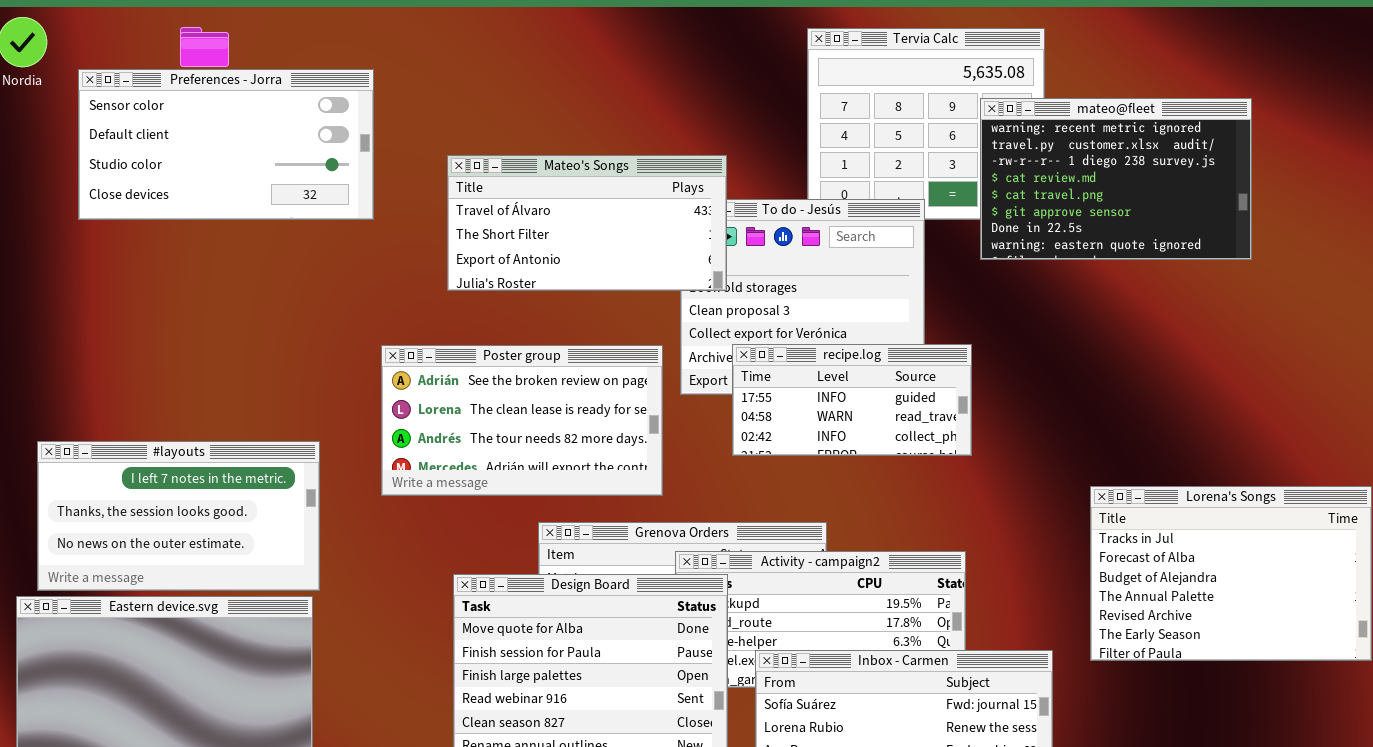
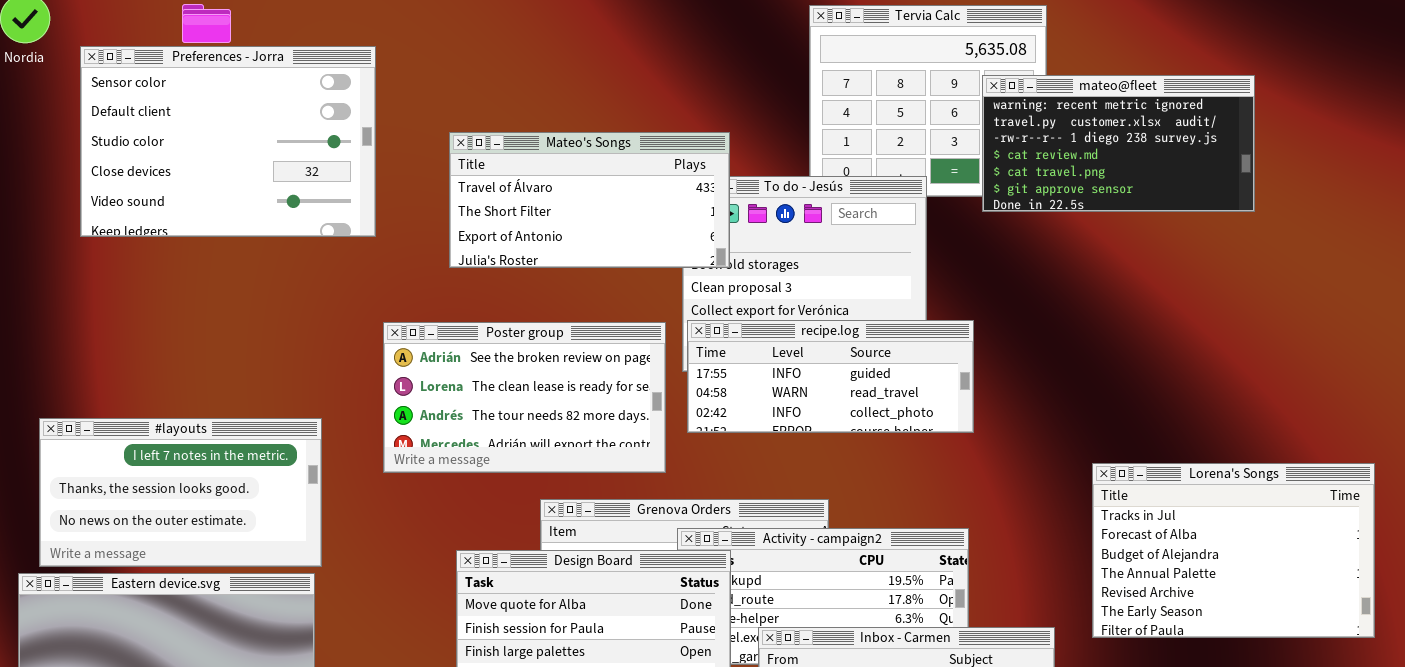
Preferences - Jorra: [78,69,374,220] -> [80,46,376,237], resized
mateo@fleet: [980,98,1252,260] -> [982,75,1255,212], resized
recipe.log: [732,344,972,456] -> [687,320,974,433], resized

